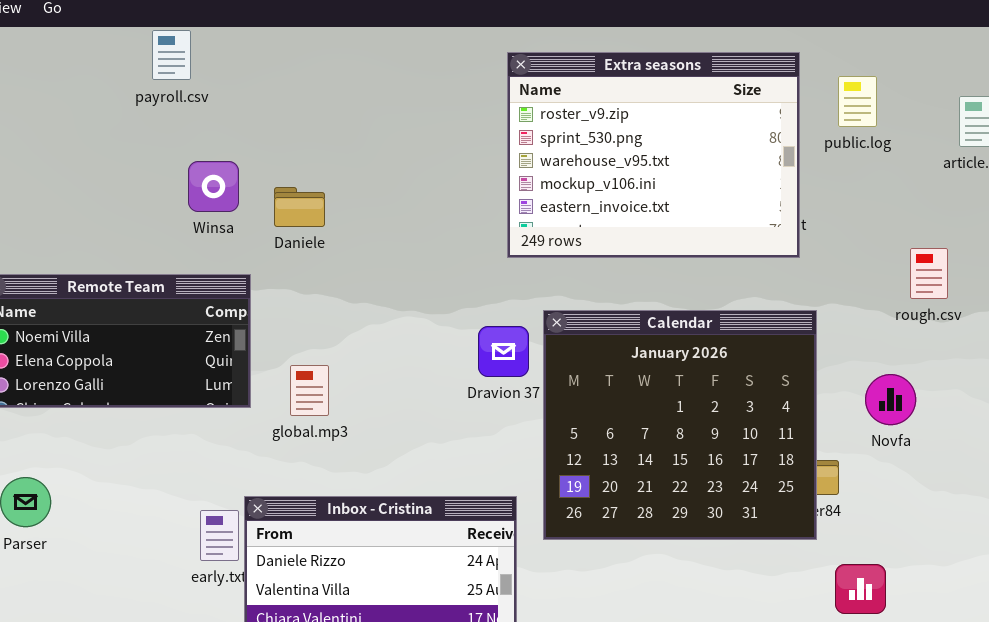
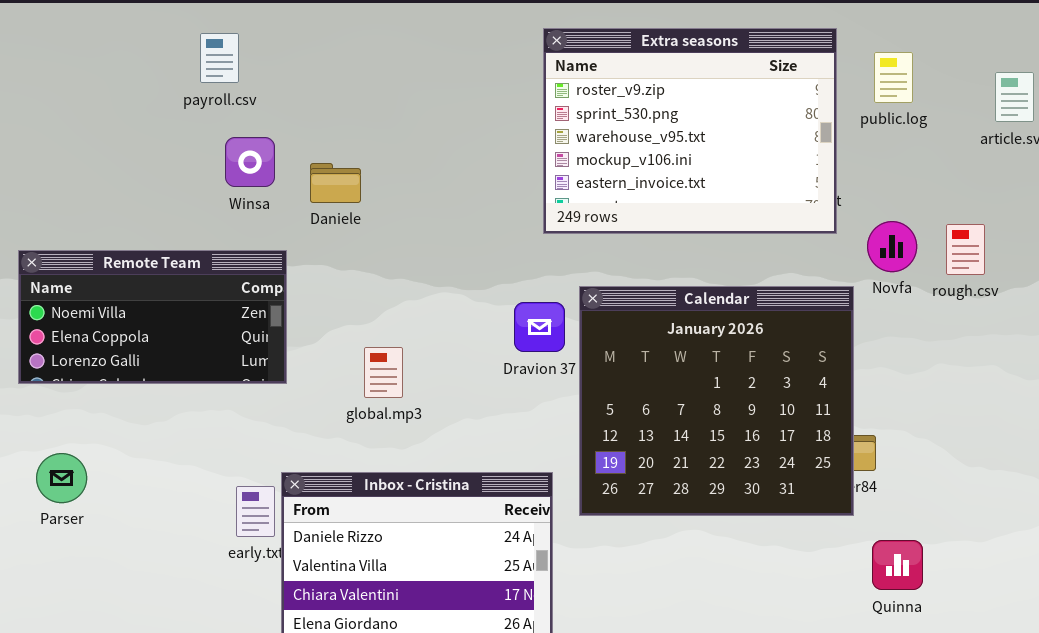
payroll.csv: [152,30,191,80] -> [200,33,239,83], moved
global.mp3: [290,365,329,416] -> [364,347,403,398], moved
Novfa: [865,374,916,425] -> [867,221,917,272], moved

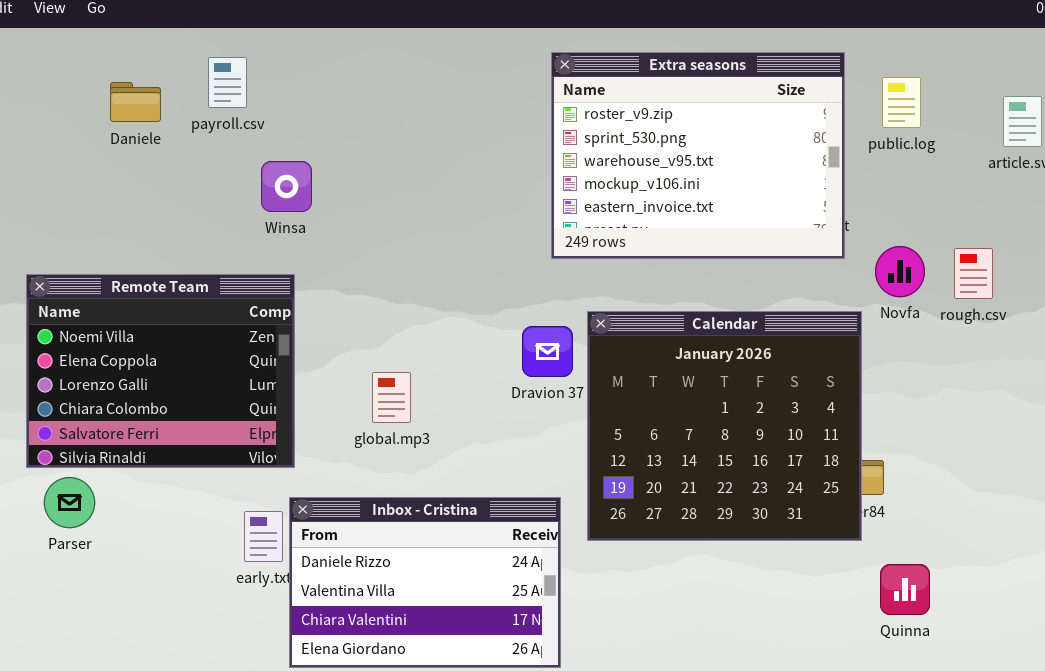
Winsa: [225,137,275,187] -> [261,161,312,212], moved
Daniele: [310,163,361,203] -> [110,82,161,122], moved
Remote Team: [18,250,287,384] -> [26,274,295,468], resized

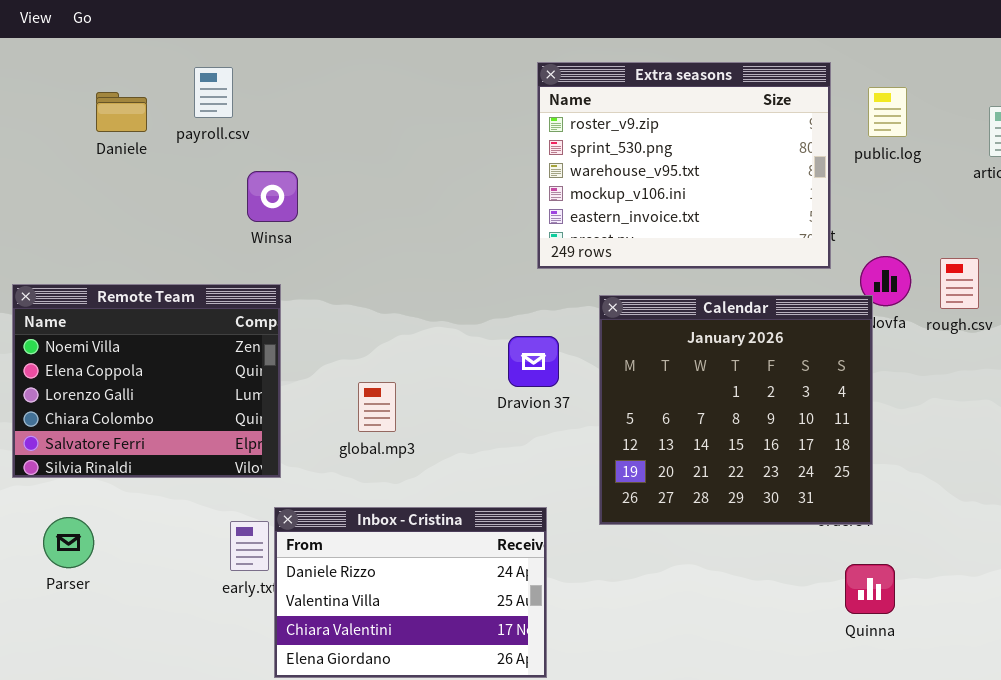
Calendar: [587,311,862,541] -> [599,295,873,525], moved
Parser: [44,477,95,528] -> [43,517,94,568], moved
Quinna: [880,564,930,615] -> [845,564,895,614], moved

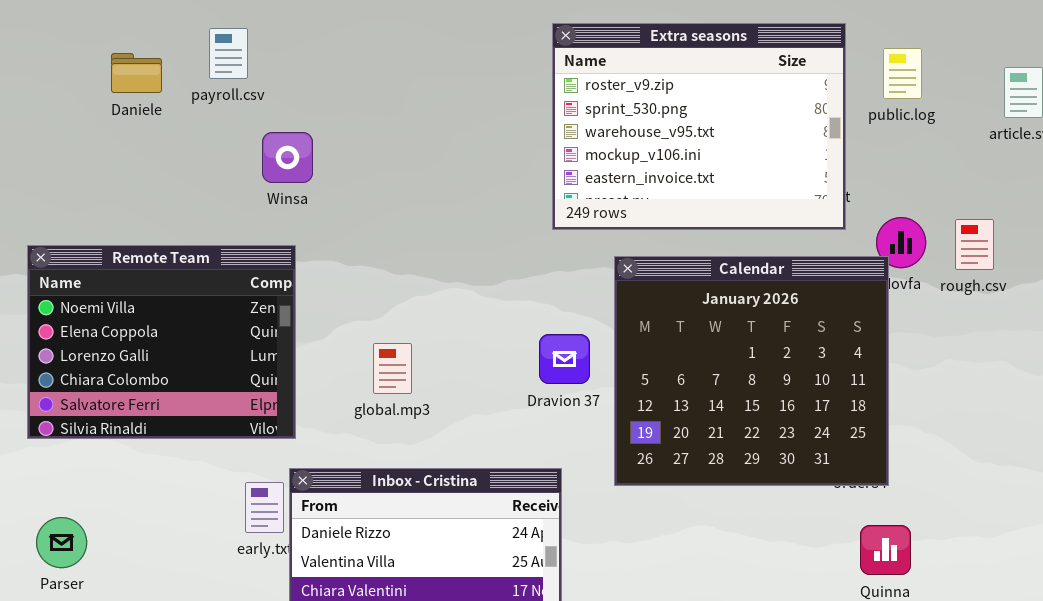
Dravion 37: [508,336,559,387] -> [539,334,590,384], moved
Parser: [43,517,94,568] -> [36,517,87,568], moved

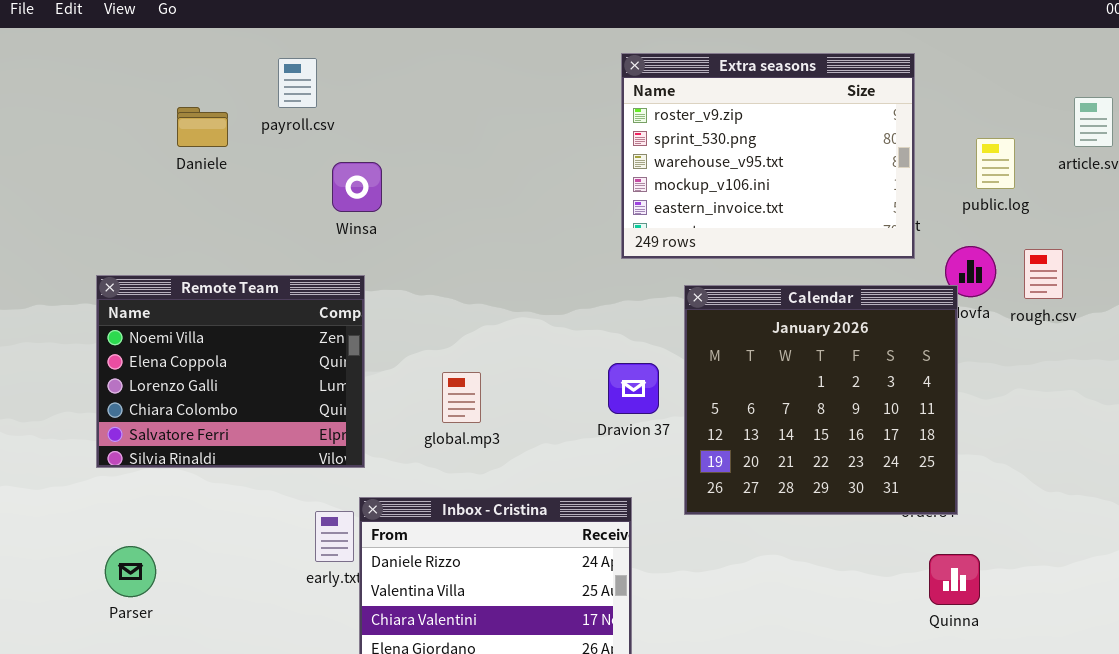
public.log: [883,48,922,99] -> [976,138,1015,189], moved
Daniele: [111,53,162,93] -> [177,107,228,147], moved

